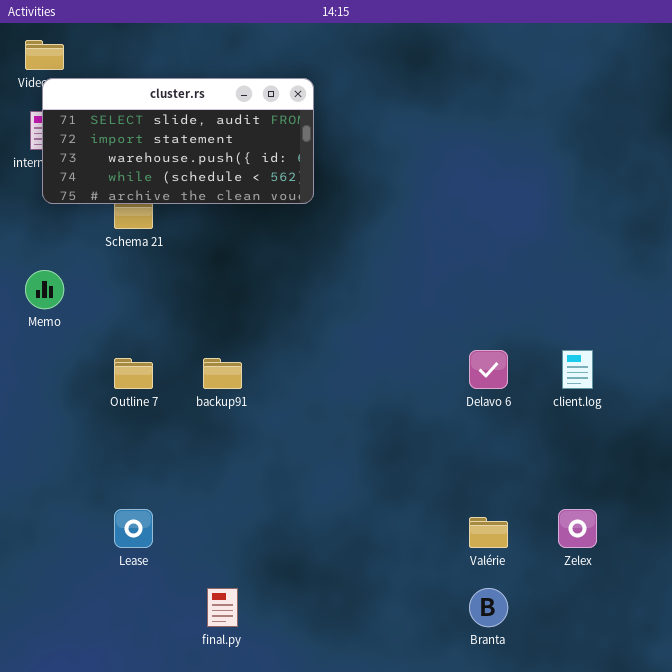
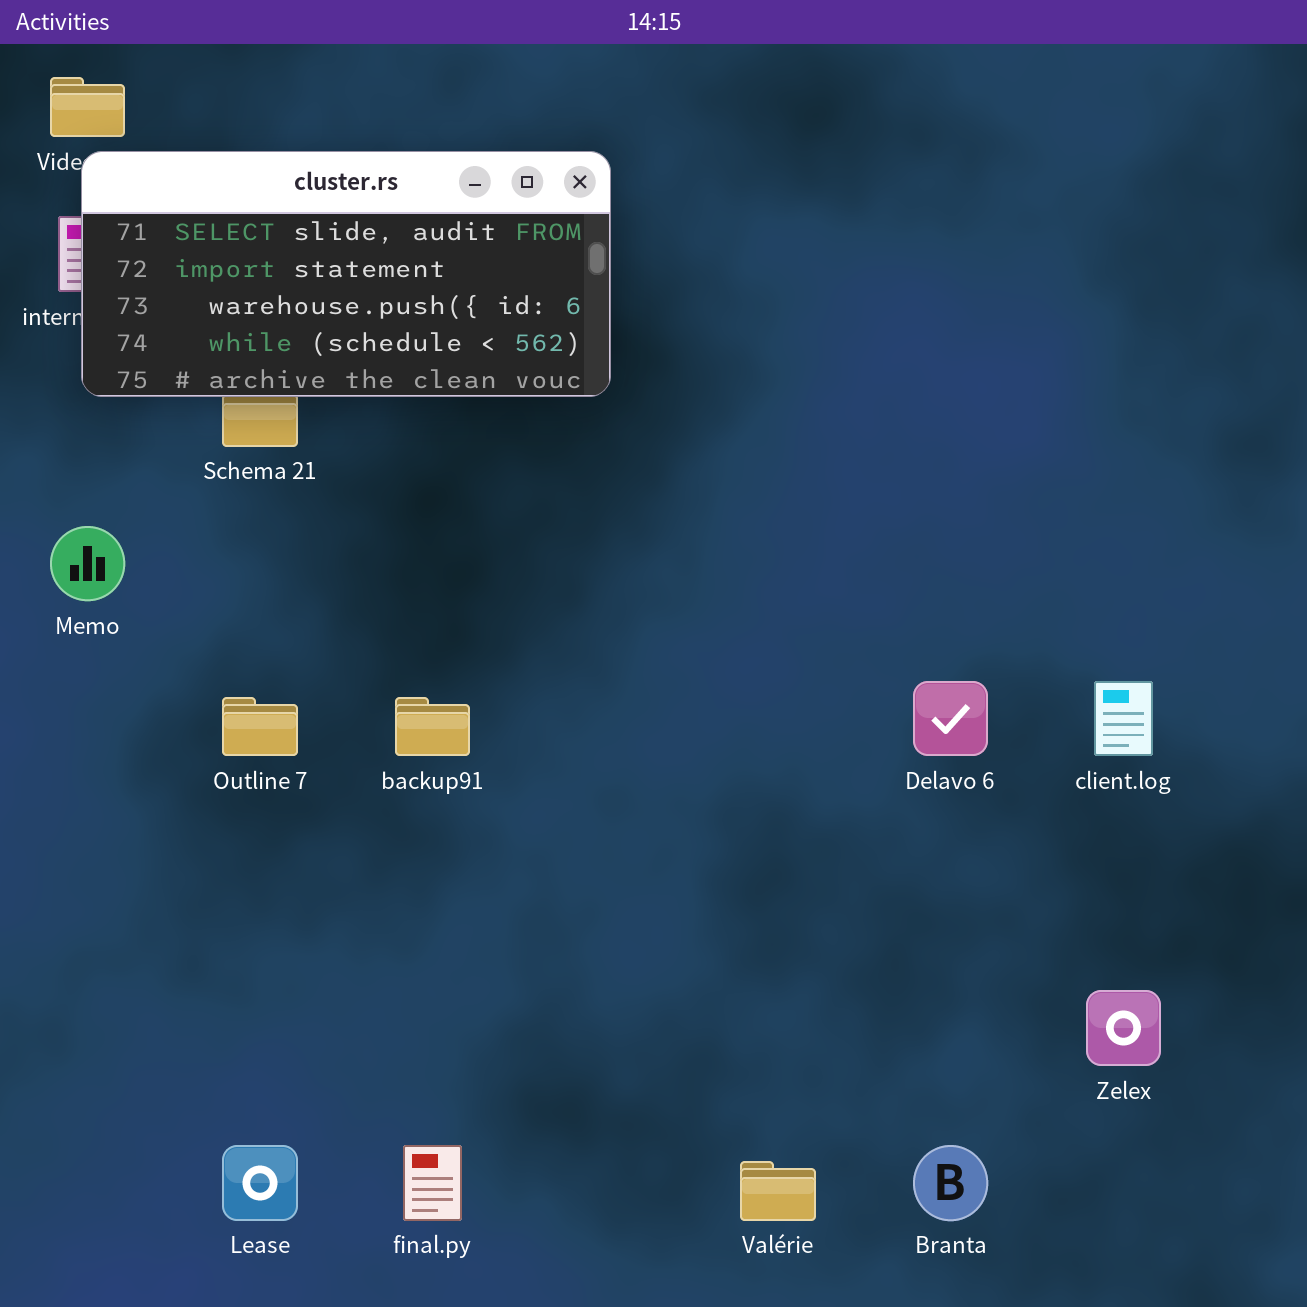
Lease: [114,509,153,548] -> [222,1145,298,1221], moved
Valérie: [469,517,508,548] -> [740,1161,816,1221], moved

